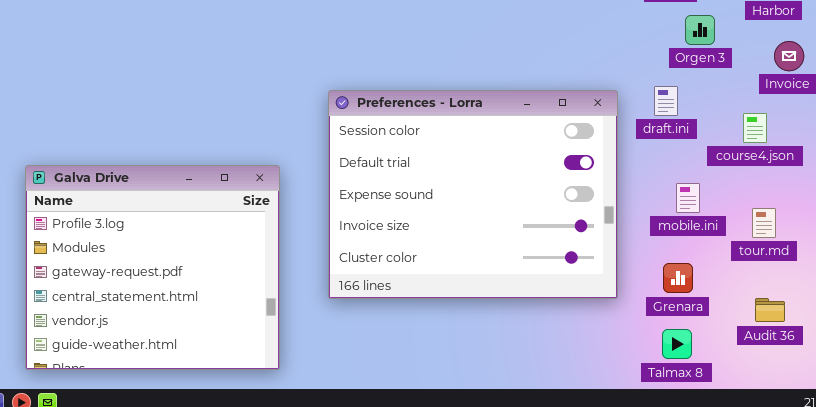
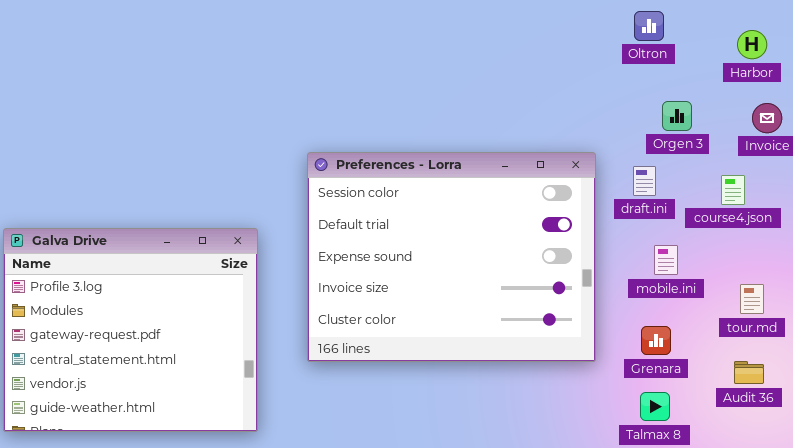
Orgen 3: [685,15,715,45] -> [662,101,692,131], moved
draft.ini: [654,86,678,116] -> [633,166,656,196], moved
tour.md: [752,208,776,238] -> [740,284,764,314], moved

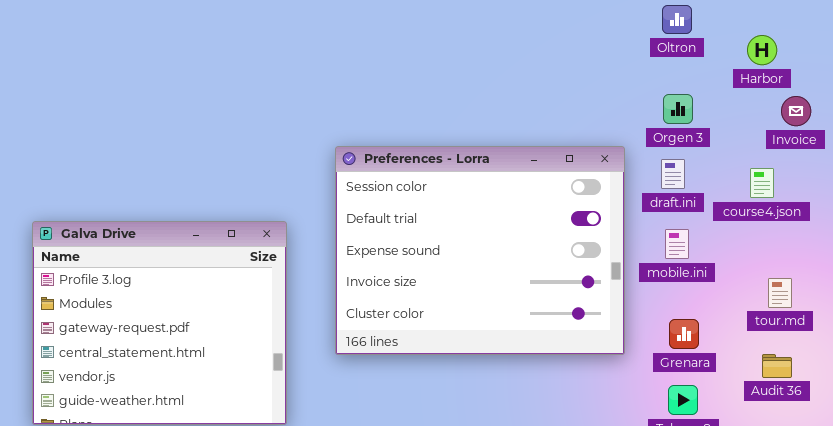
Harbor: [737,30,767,59] -> [747,35,777,65], moved
Orgen 3: [662,101,692,131] -> [663,94,693,124], moved
mobile.ini: [654,245,678,275] -> [665,229,689,259], moved

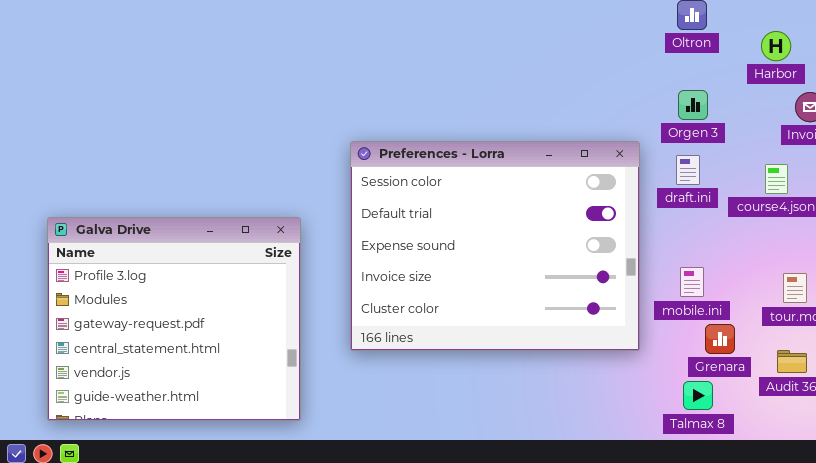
mobile.ini: [665,229,689,259] -> [680,267,704,297], moved
Grenara: [669,319,699,349] -> [705,324,735,354], moved

